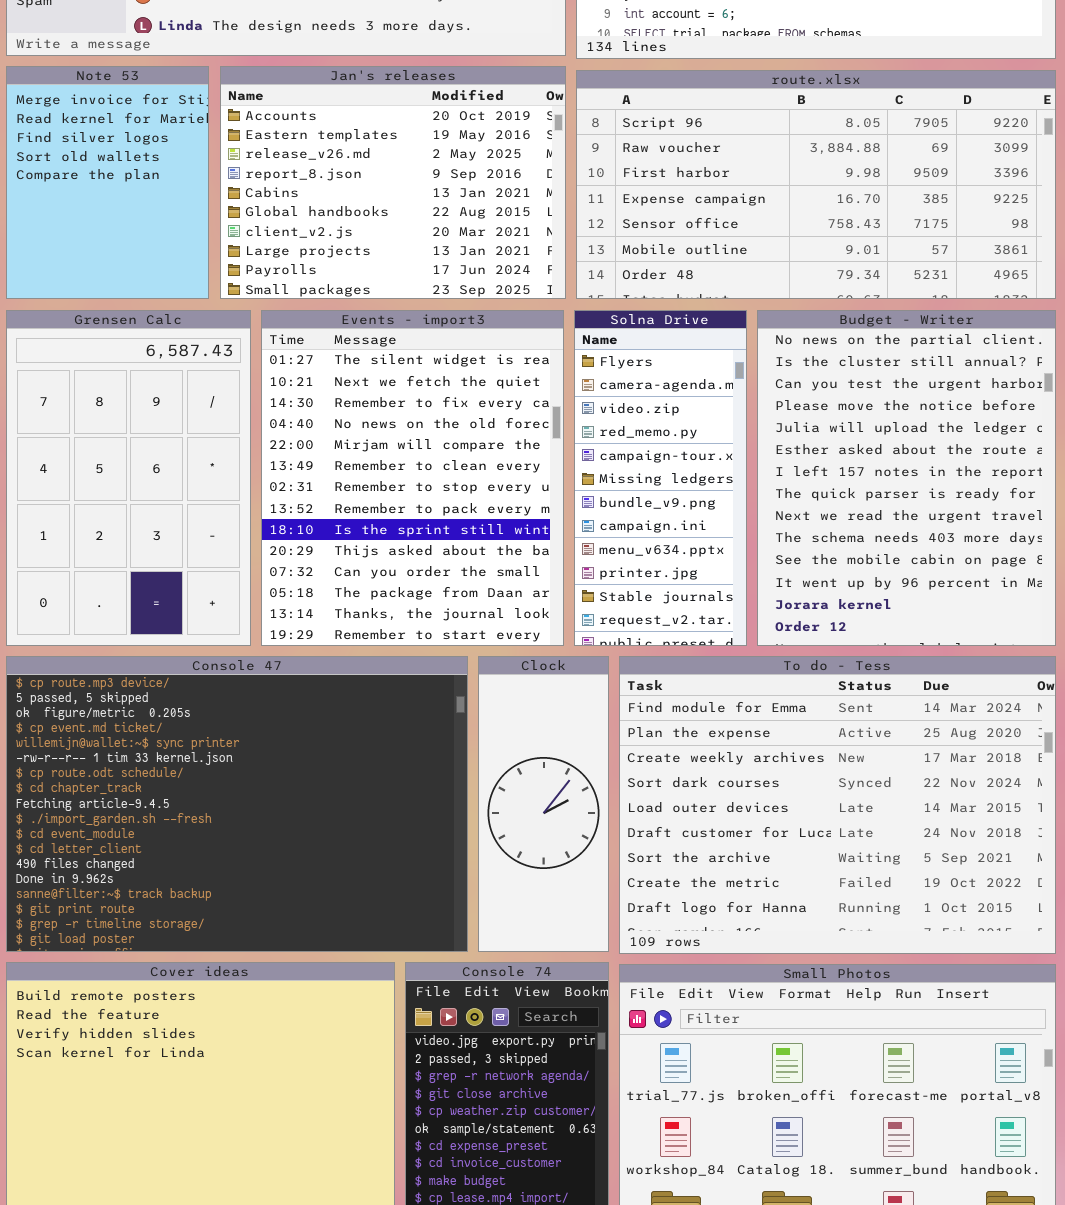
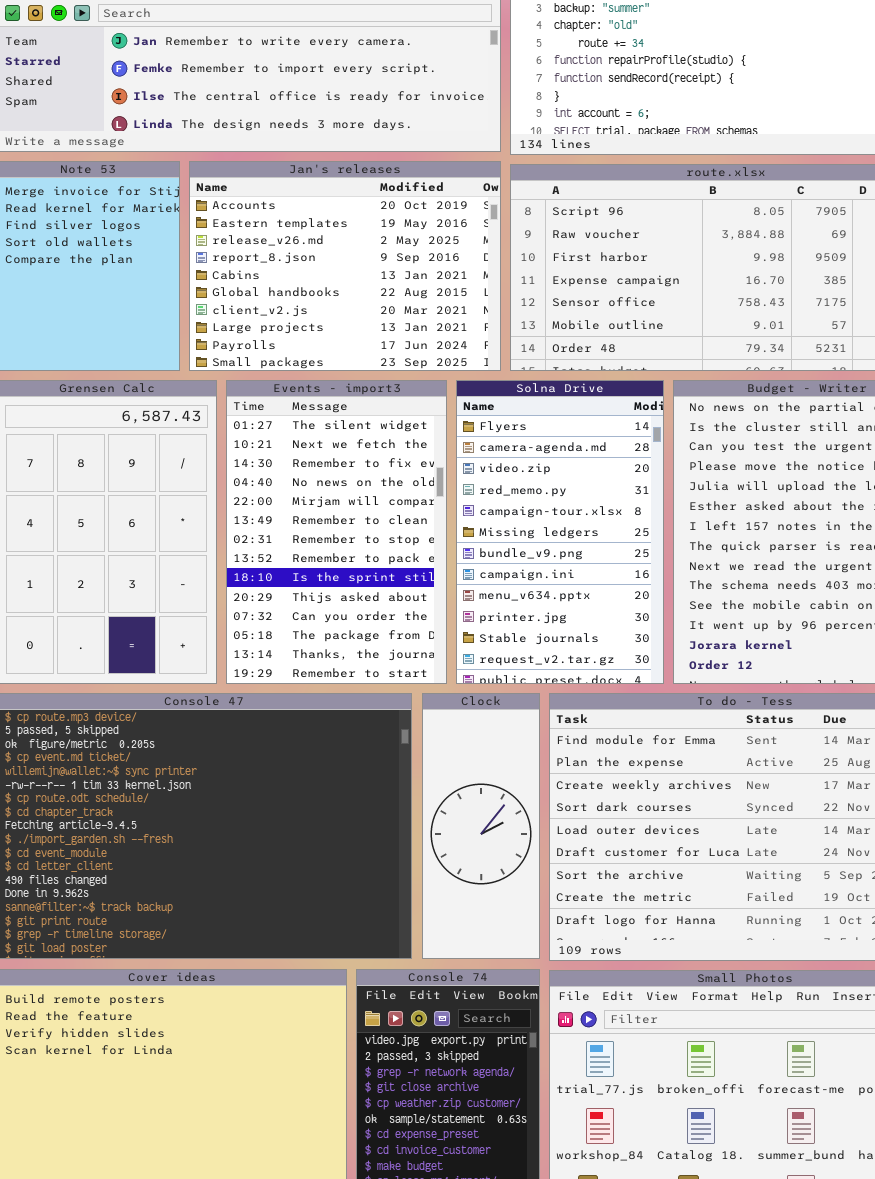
Events - import3: [261,310,564,646] -> [226,380,447,684], resized
Solna Drive: [574,310,747,646] -> [456,380,664,684], resized

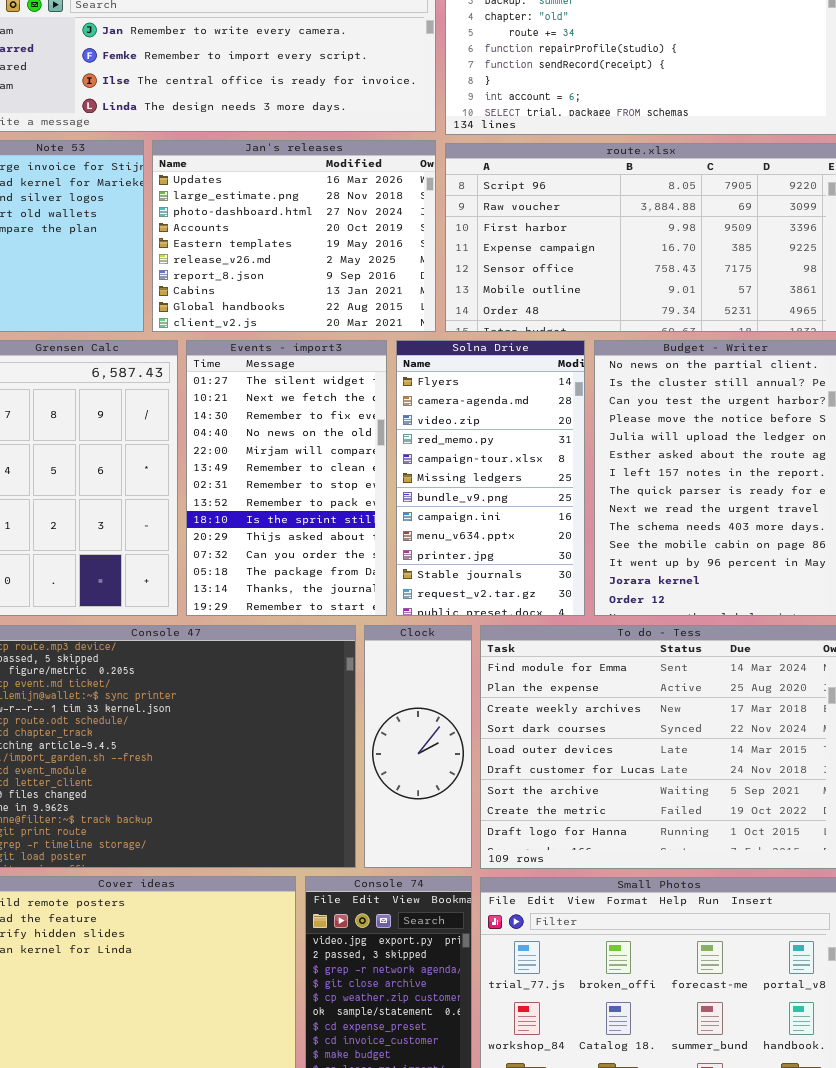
Jan's releases: [189,161,501,371] -> [152,140,436,332], scrolled up 3 rows

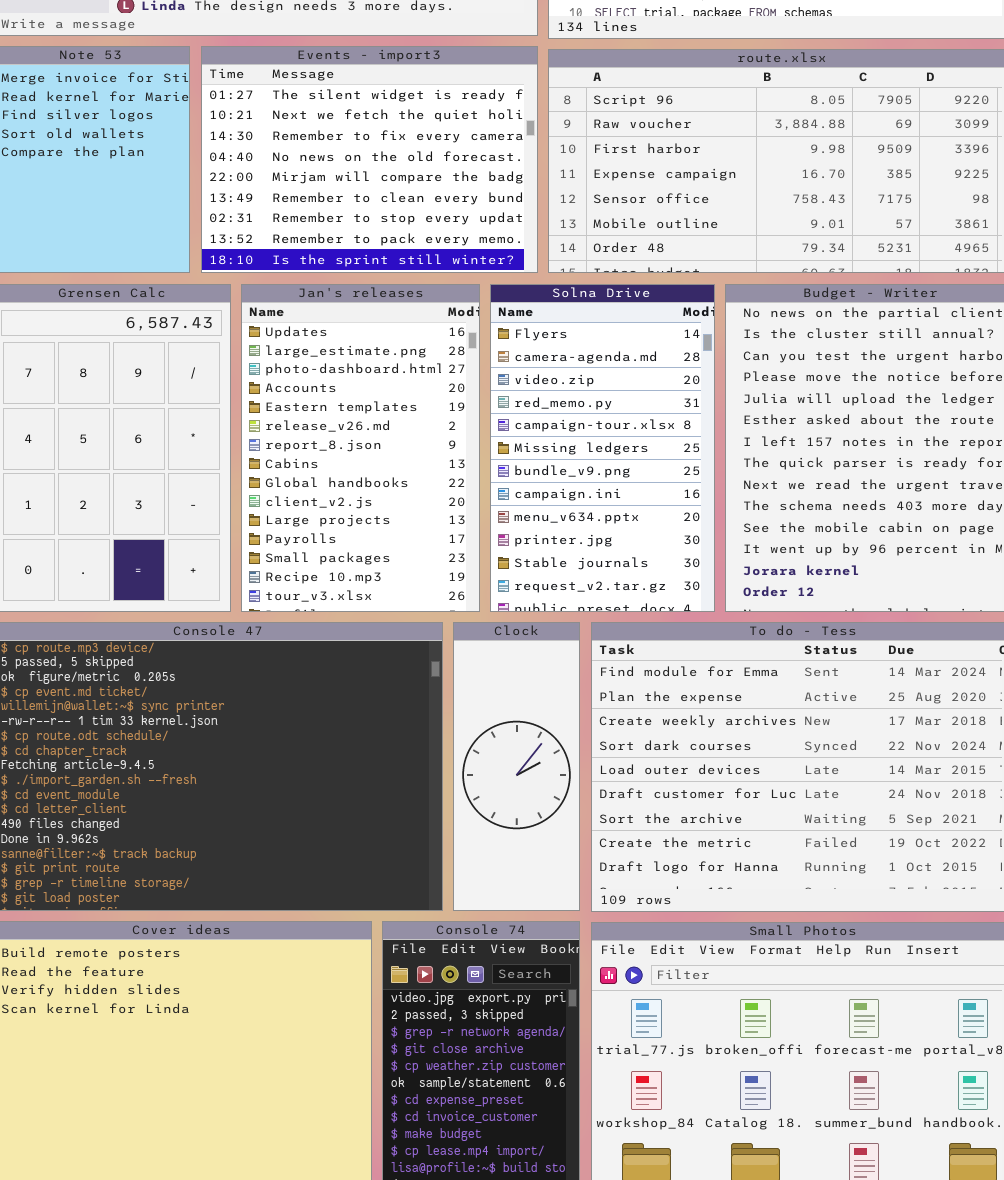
Jan's releases: [152,140,436,332] -> [241,284,480,612], moved, resized
Events - import3: [186,340,387,616] -> [201,46,538,273], moved, resized

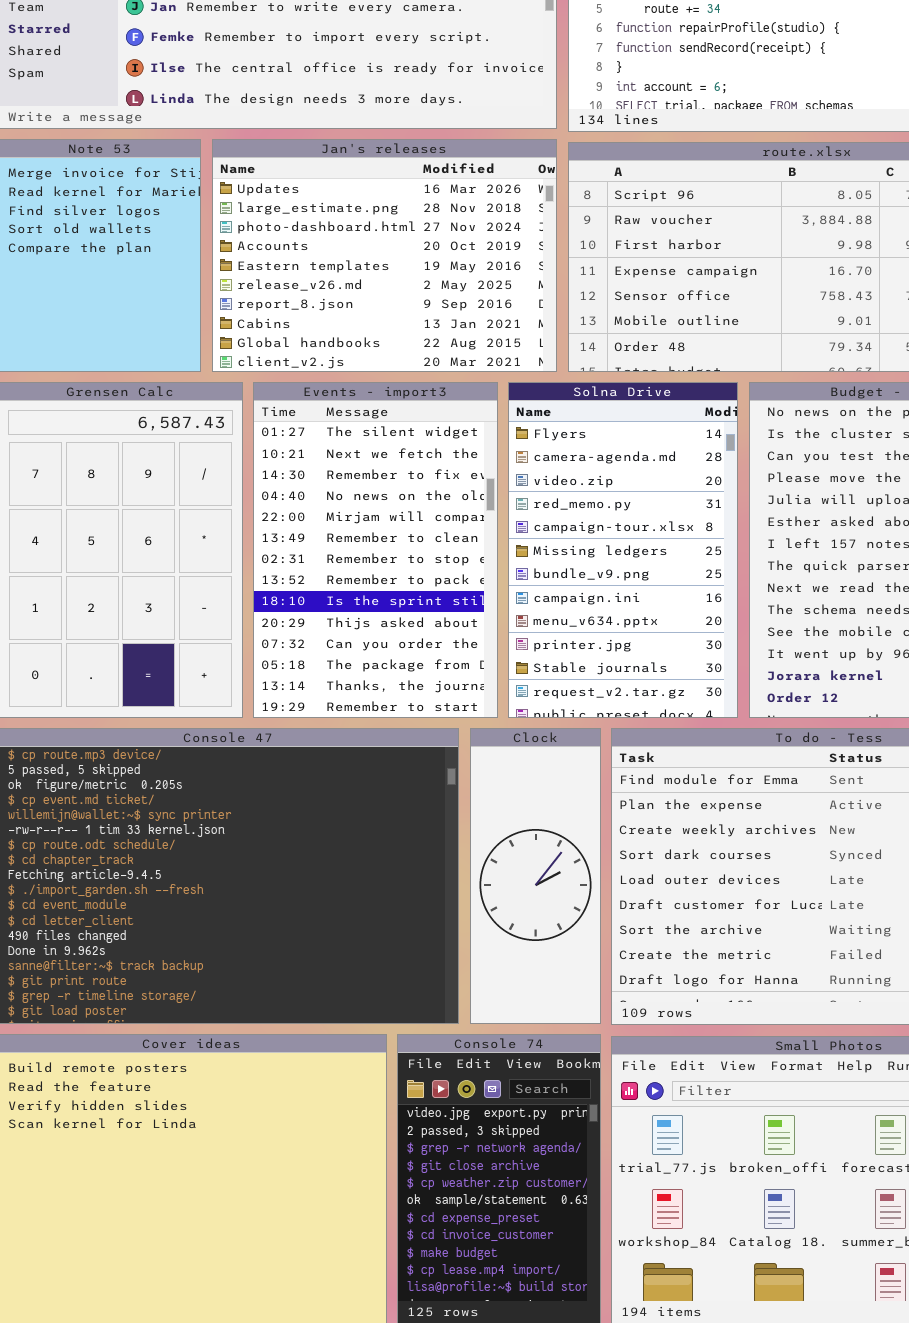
Events - import3: [201,46,538,273] -> [253,382,498,718], moved, resized
Jan's releases: [241,284,480,612] -> [212,139,557,372], moved, resized

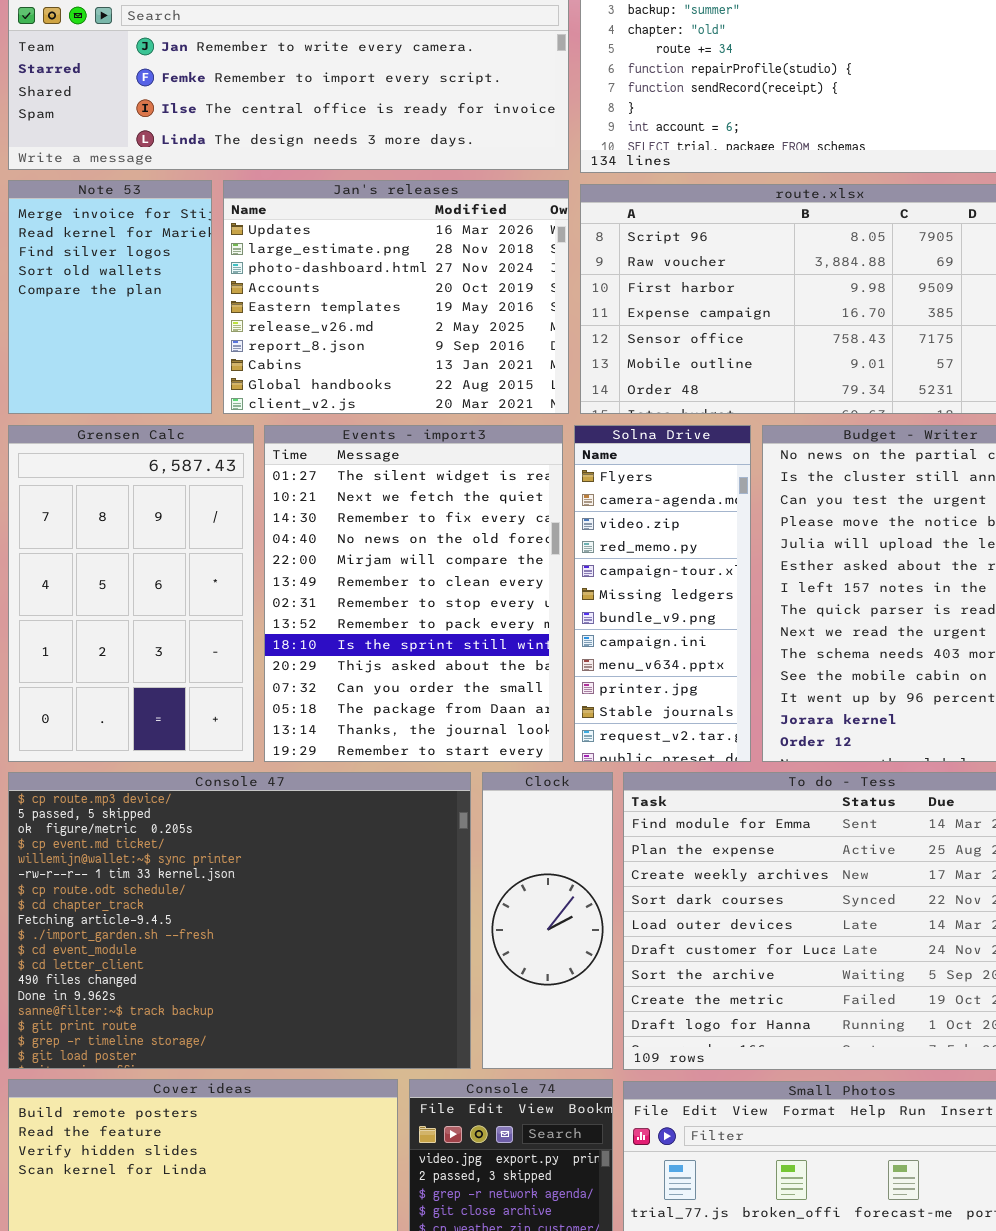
Events - import3: [253,382,498,718] -> [264,425,563,762], resized
Solna Drive: [508,382,738,718] -> [574,425,751,762], resized

